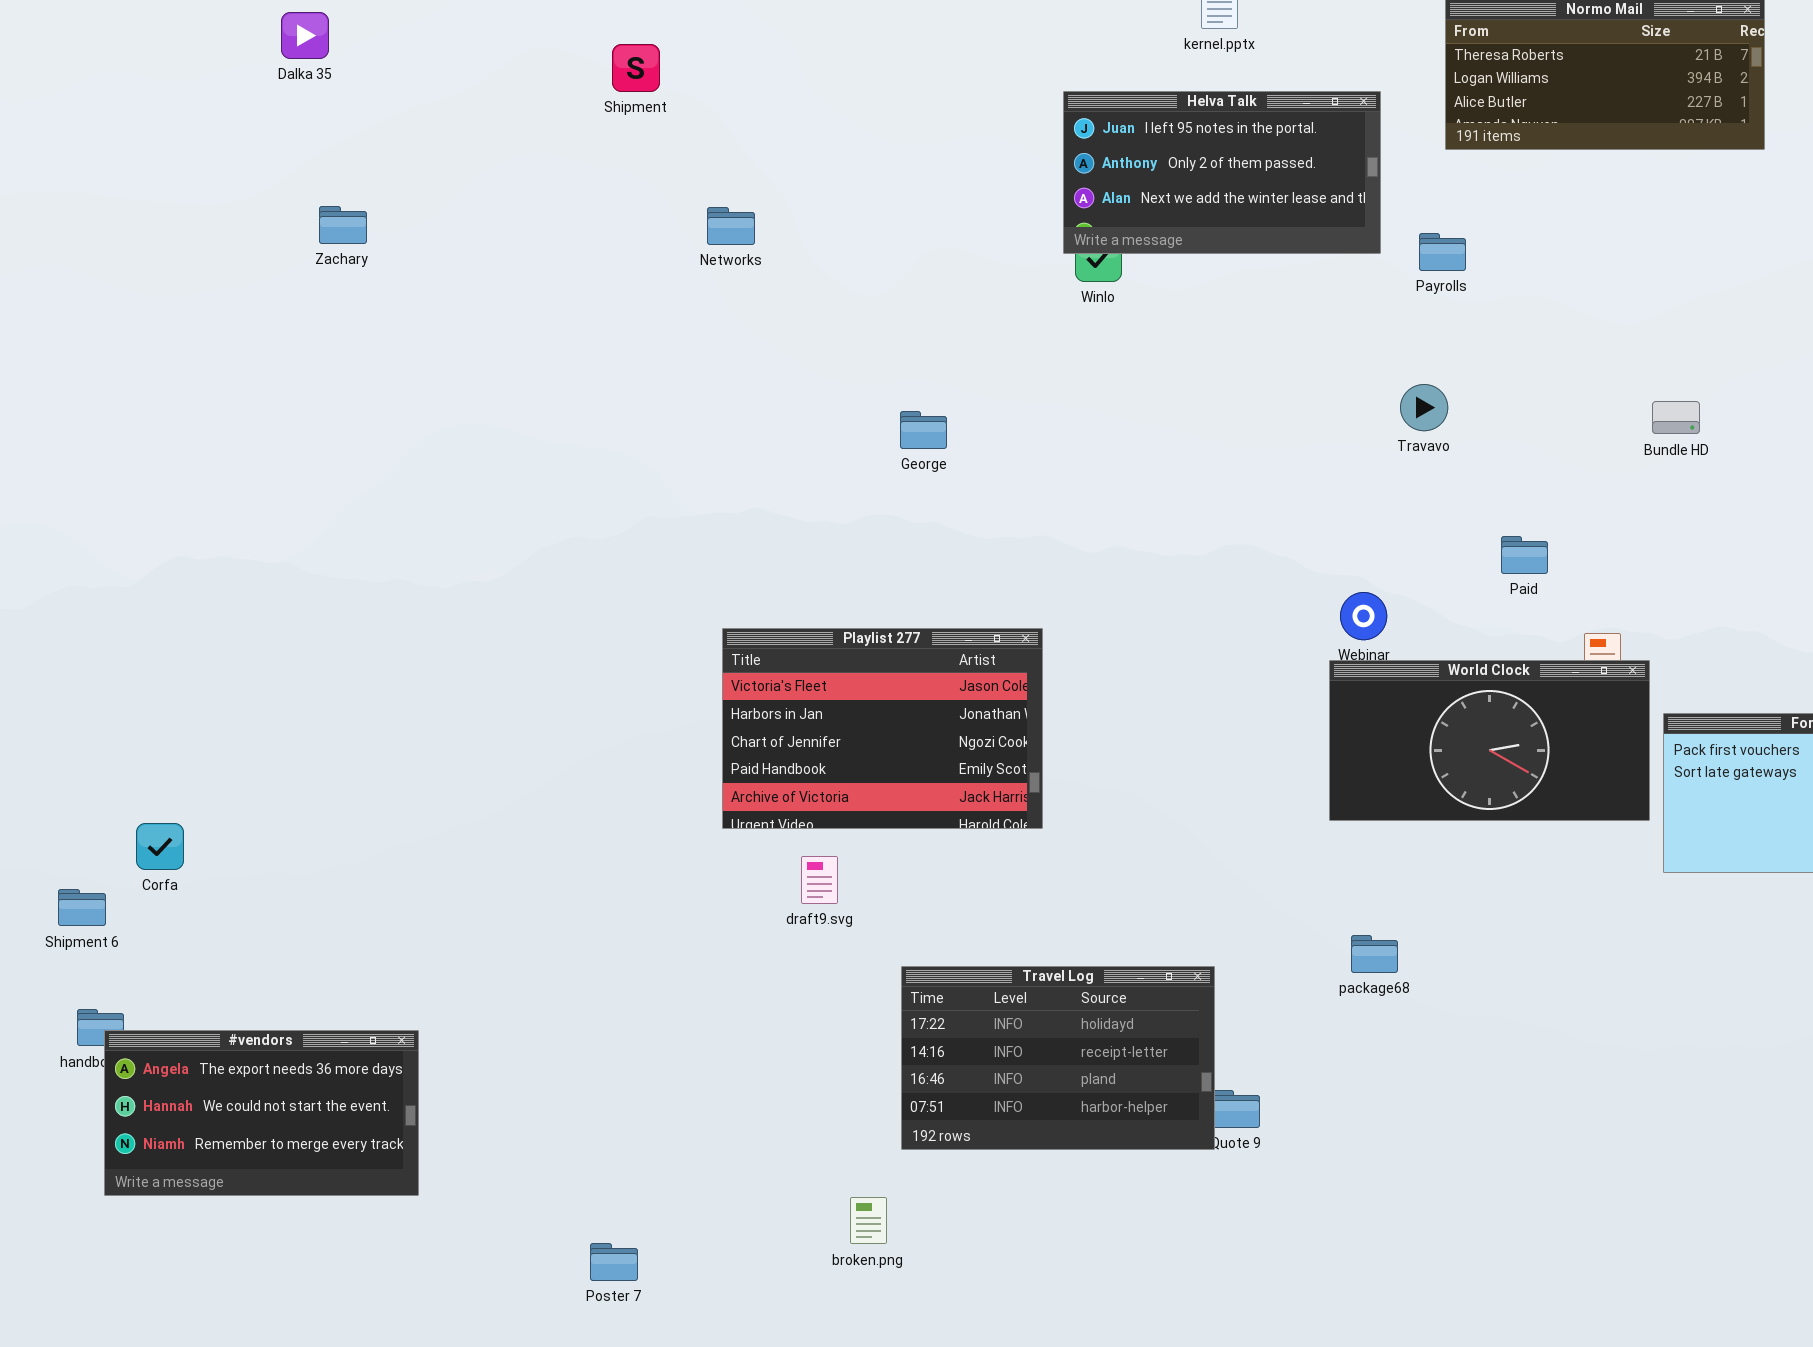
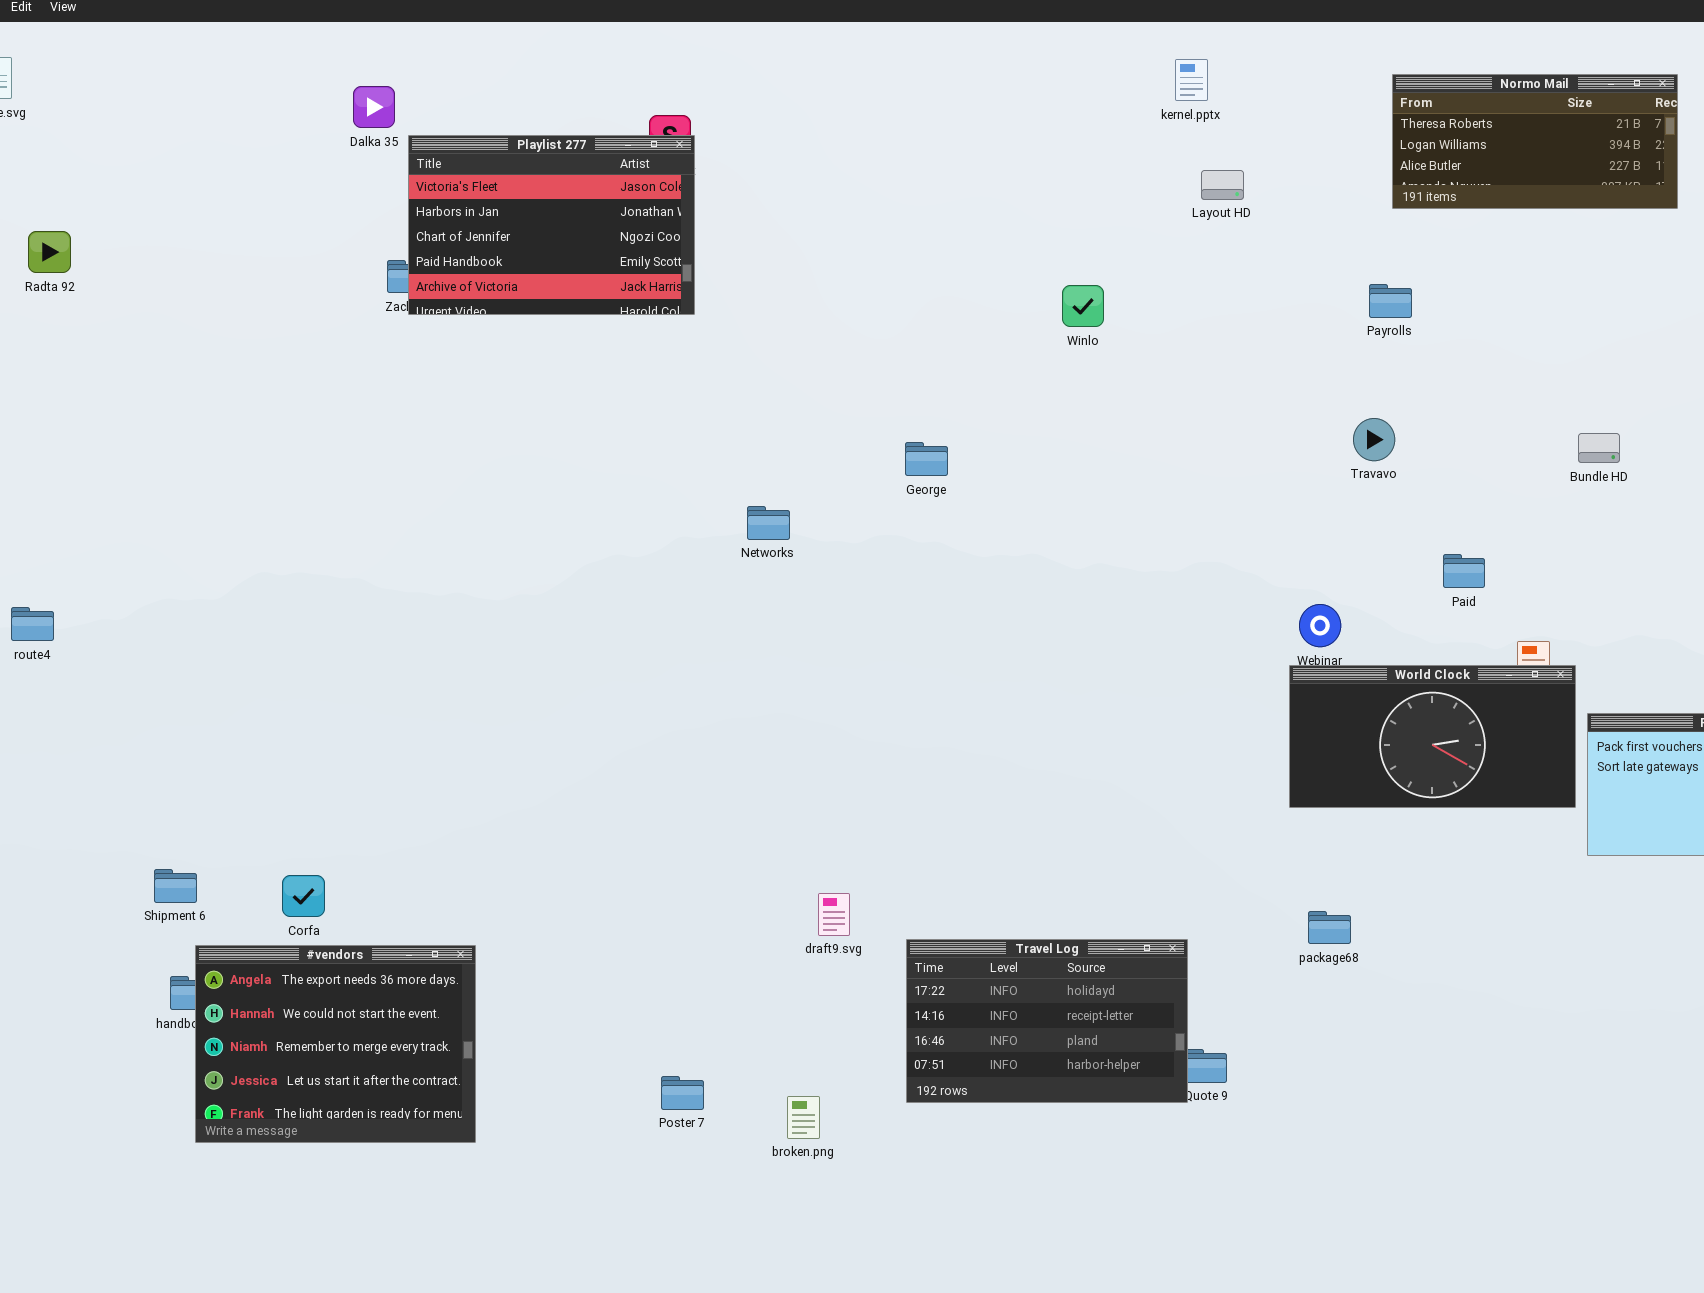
Helva Talk: [1063,91,1381,254] -> none, closed
Networks: [707,207,755,245] -> [747,506,790,540], moved
Playlist 277: [722,628,1043,829] -> [408,135,695,315], moved
Corfa: [136,823,184,870] -> [282,875,325,917], moved
draft9.svg: [801,856,838,904] -> [818,893,850,936], moved
#vendors: [104,1030,419,1196] -> [195,945,476,1143], resized
broken.png: [850,1197,887,1244] -> [787,1096,820,1139], moved
Poster 7: [590,1243,638,1281] -> [661,1076,704,1110], moved

